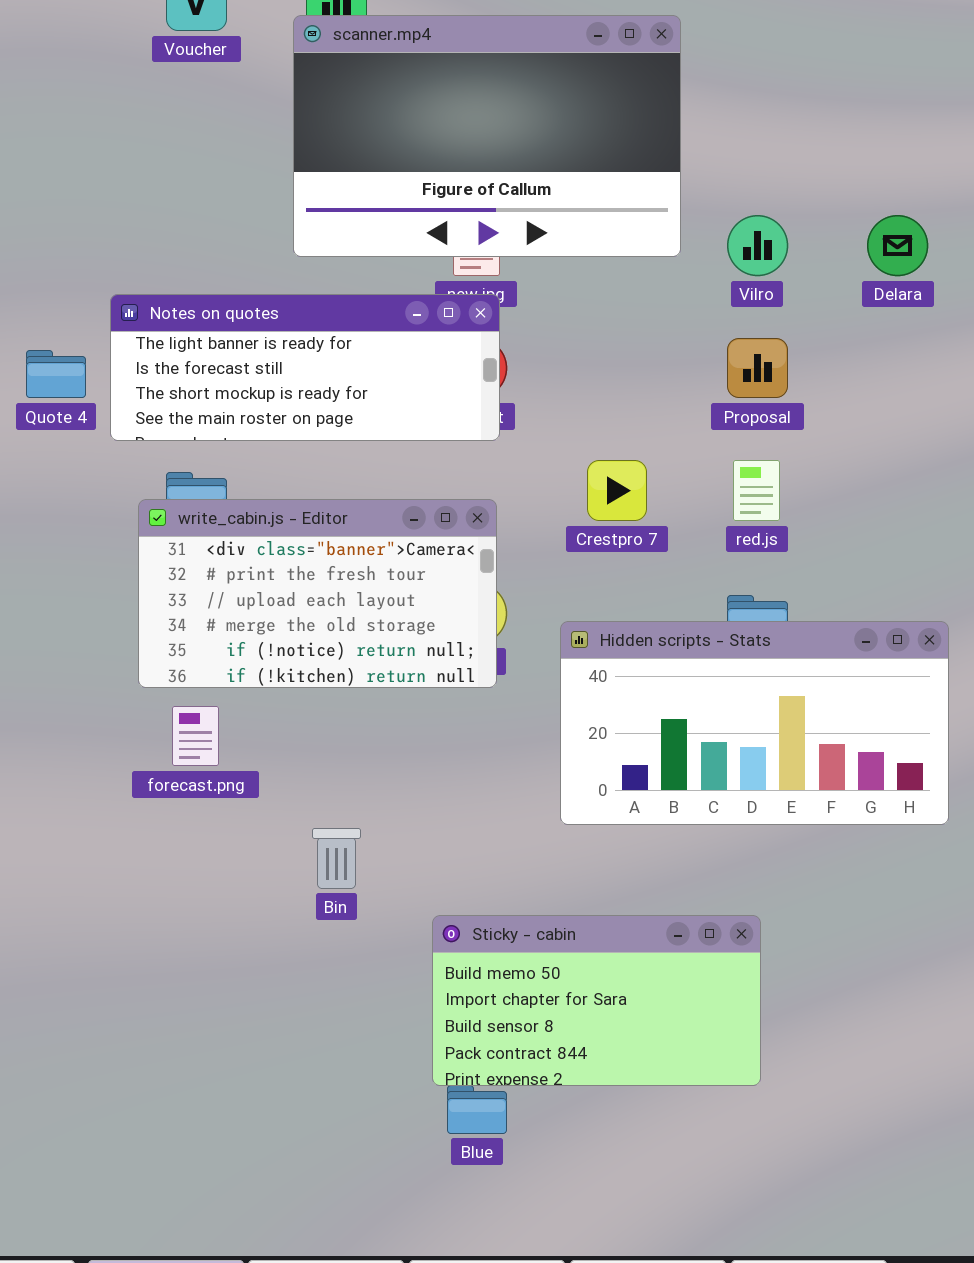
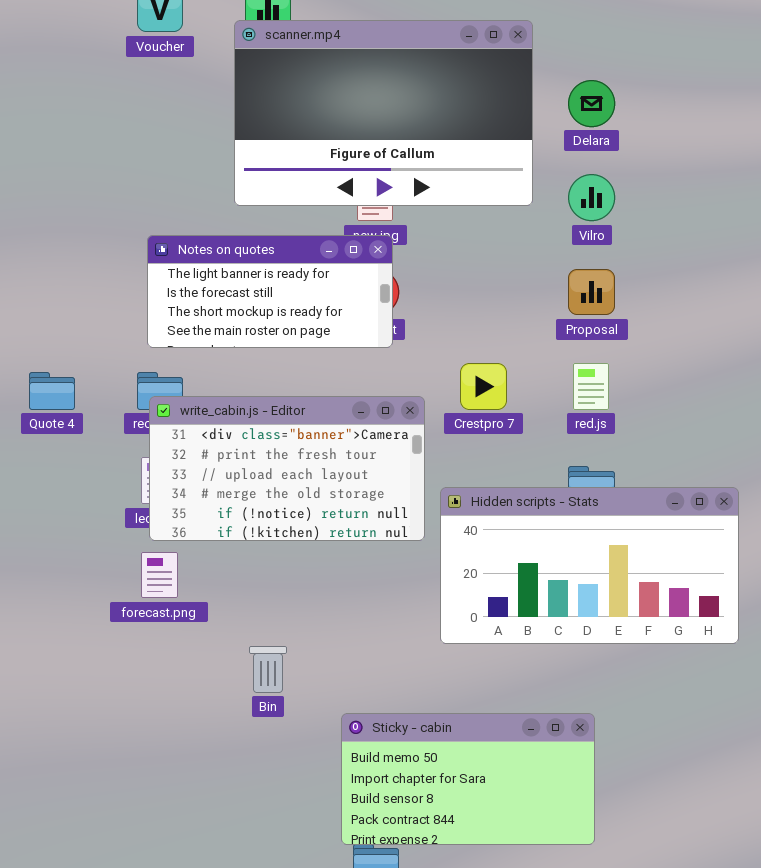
Delara: [867,215,928,276] -> [568,80,615,127], moved
Notes on quotes: [110,294,500,441] -> [147,235,393,348], resized
Quote 4: [26,350,86,398] -> [29,372,75,410], moved
write_cabin.js - Editor: [138,499,497,688] -> [149,396,425,541], moved

